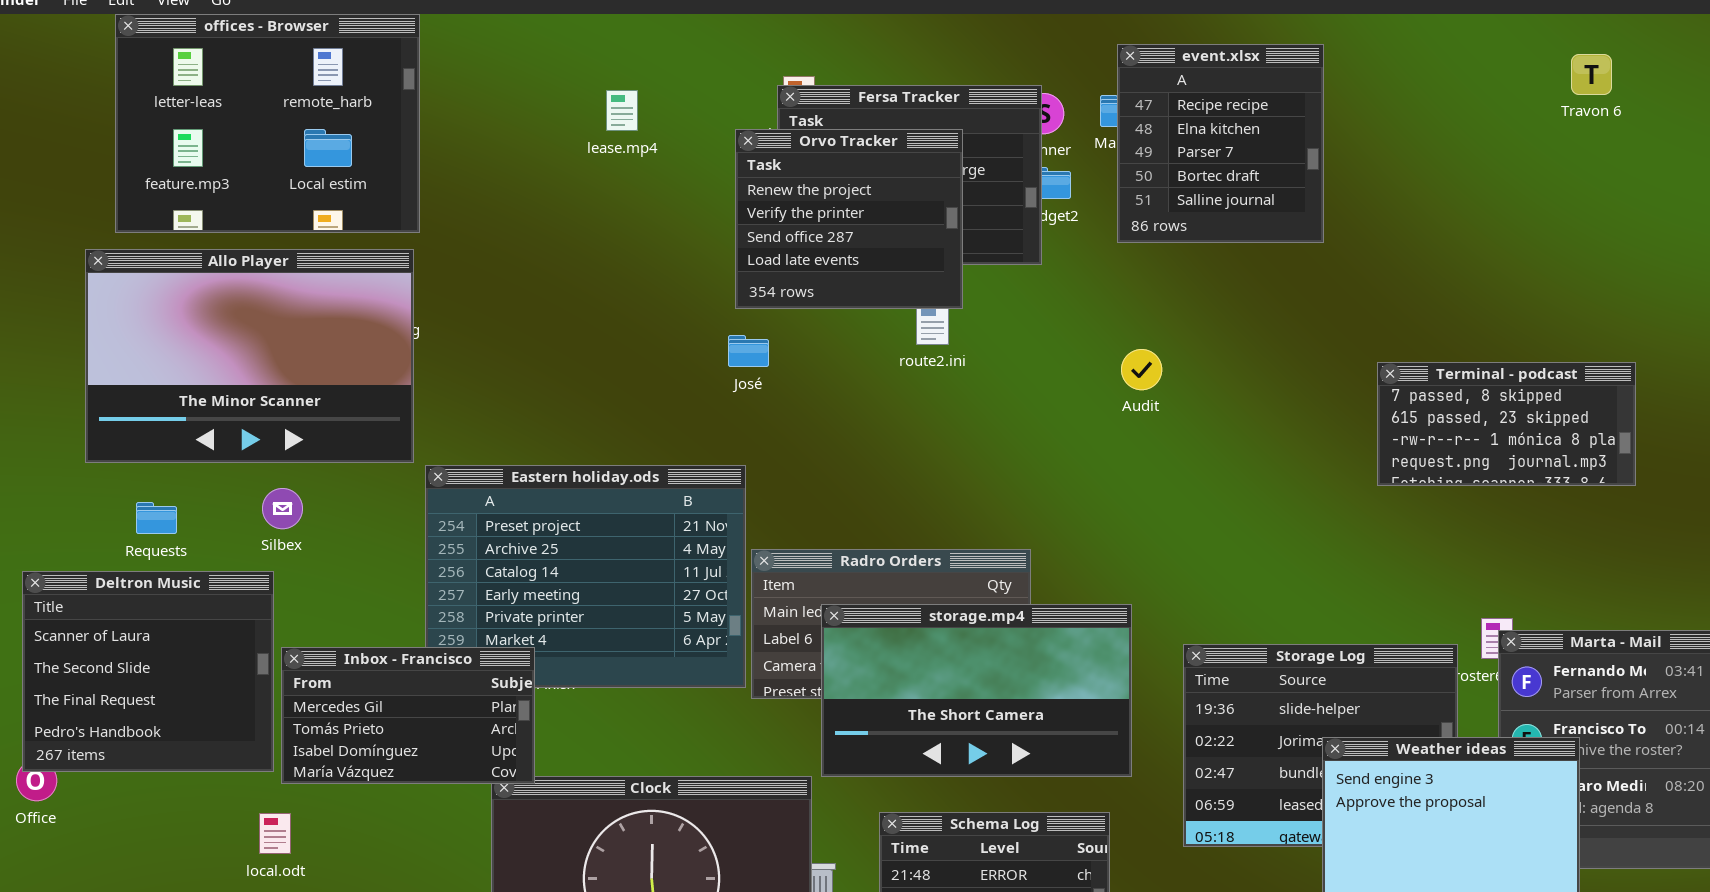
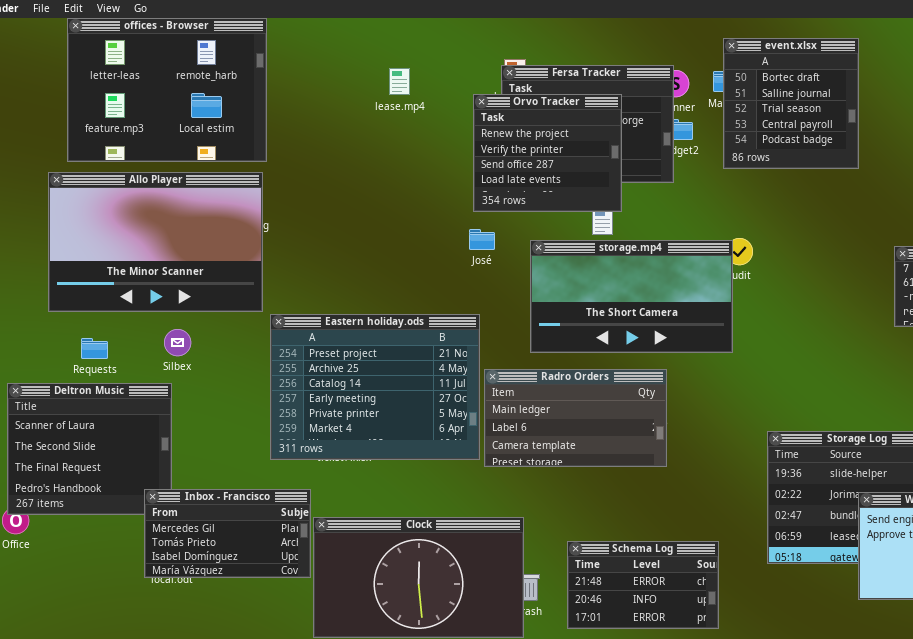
event.xlsx: [1117,44,1324,243] -> [723,38,859,169], scrolled down 3 rows
storage.mp4: [821,604,1132,777] -> [530,240,733,353], moved
Inbox - Francisco: [281,647,535,784] -> [144,489,311,578], moved

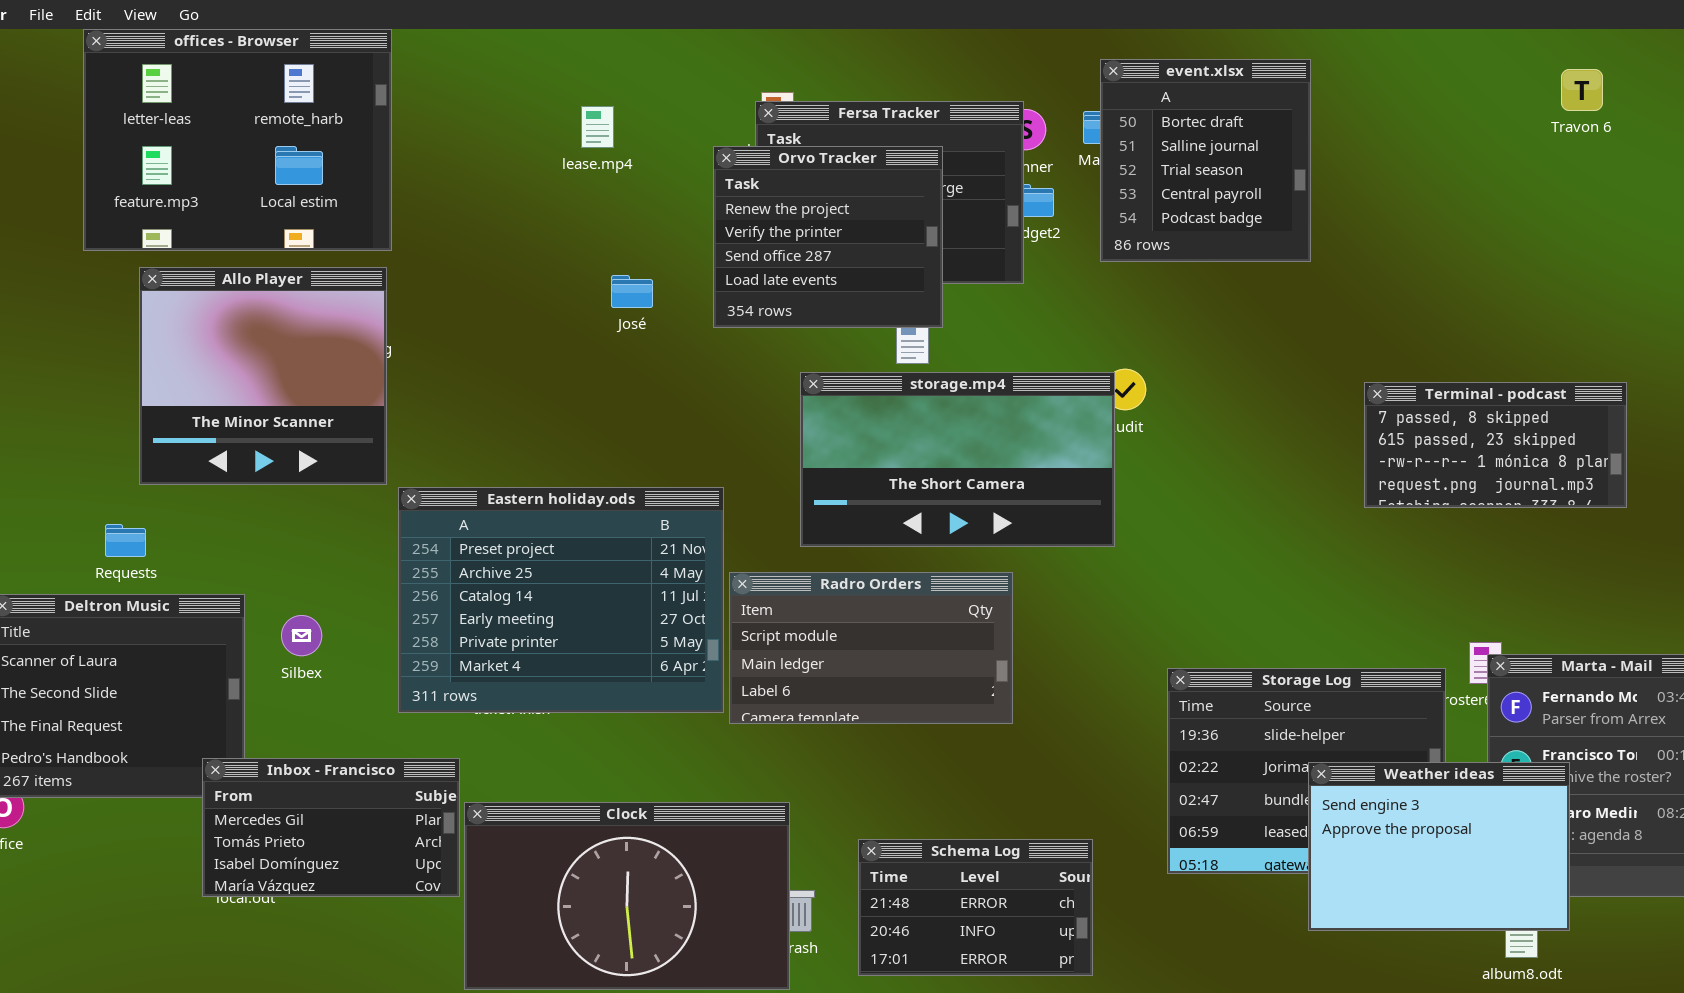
Allo Player: [48,172,263,312] -> [139,267,387,485], resized
José: [469,229,495,250] -> [611,275,653,308], moved
Silbex: [164,329,191,356] -> [281,615,322,656], moved
Radro Orders: [484,369,667,467] -> [729,572,1013,724], scrolled up 1 row

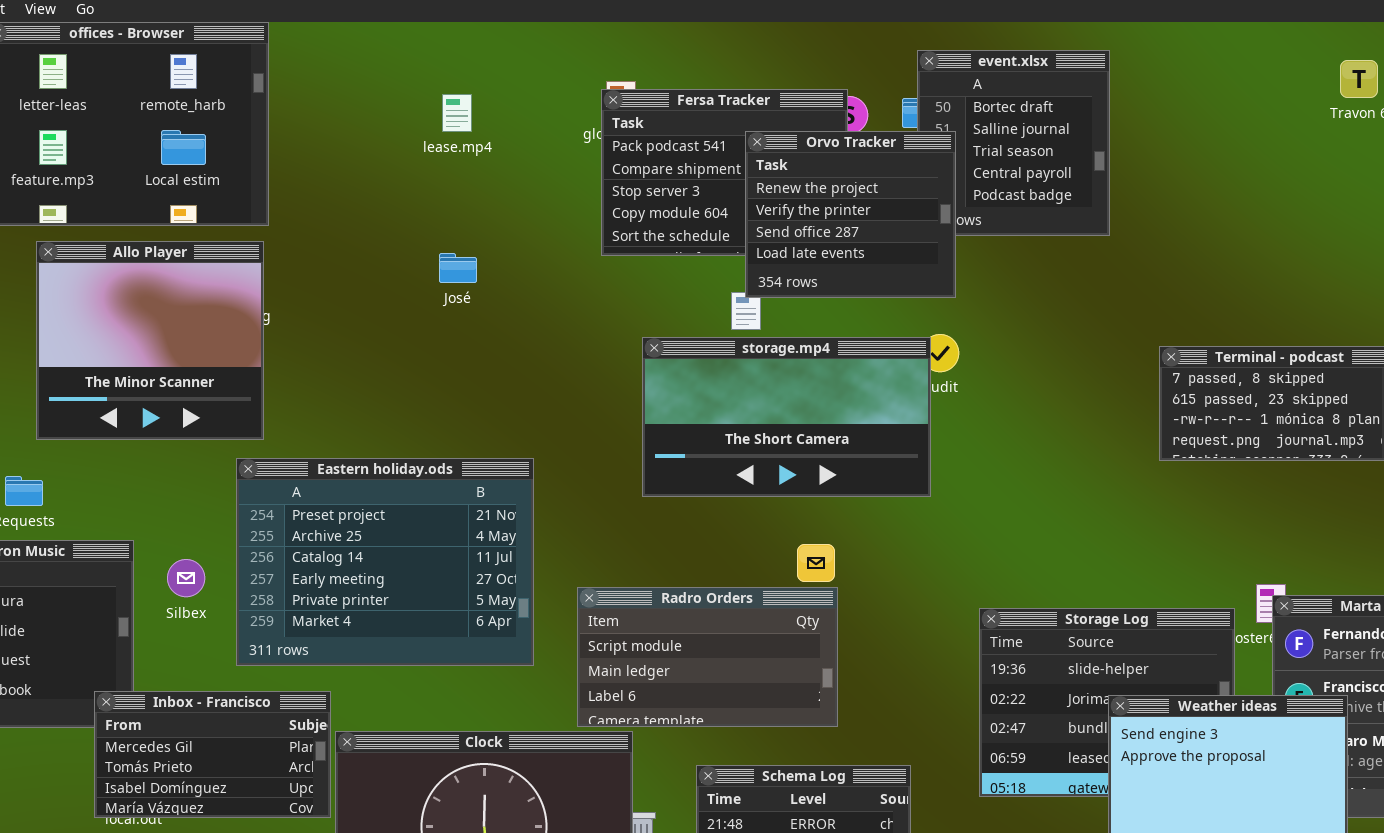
Orvo Tracker: [713,146,943,328] -> [745,131,956,298], moved
José: [611,275,653,308] -> [439,253,477,283], moved
Eastern holiday.ods: [398,487,724,713] -> [236,458,534,666], moved
Radro Orders: [729,572,1013,724] -> [577,587,838,727], moved

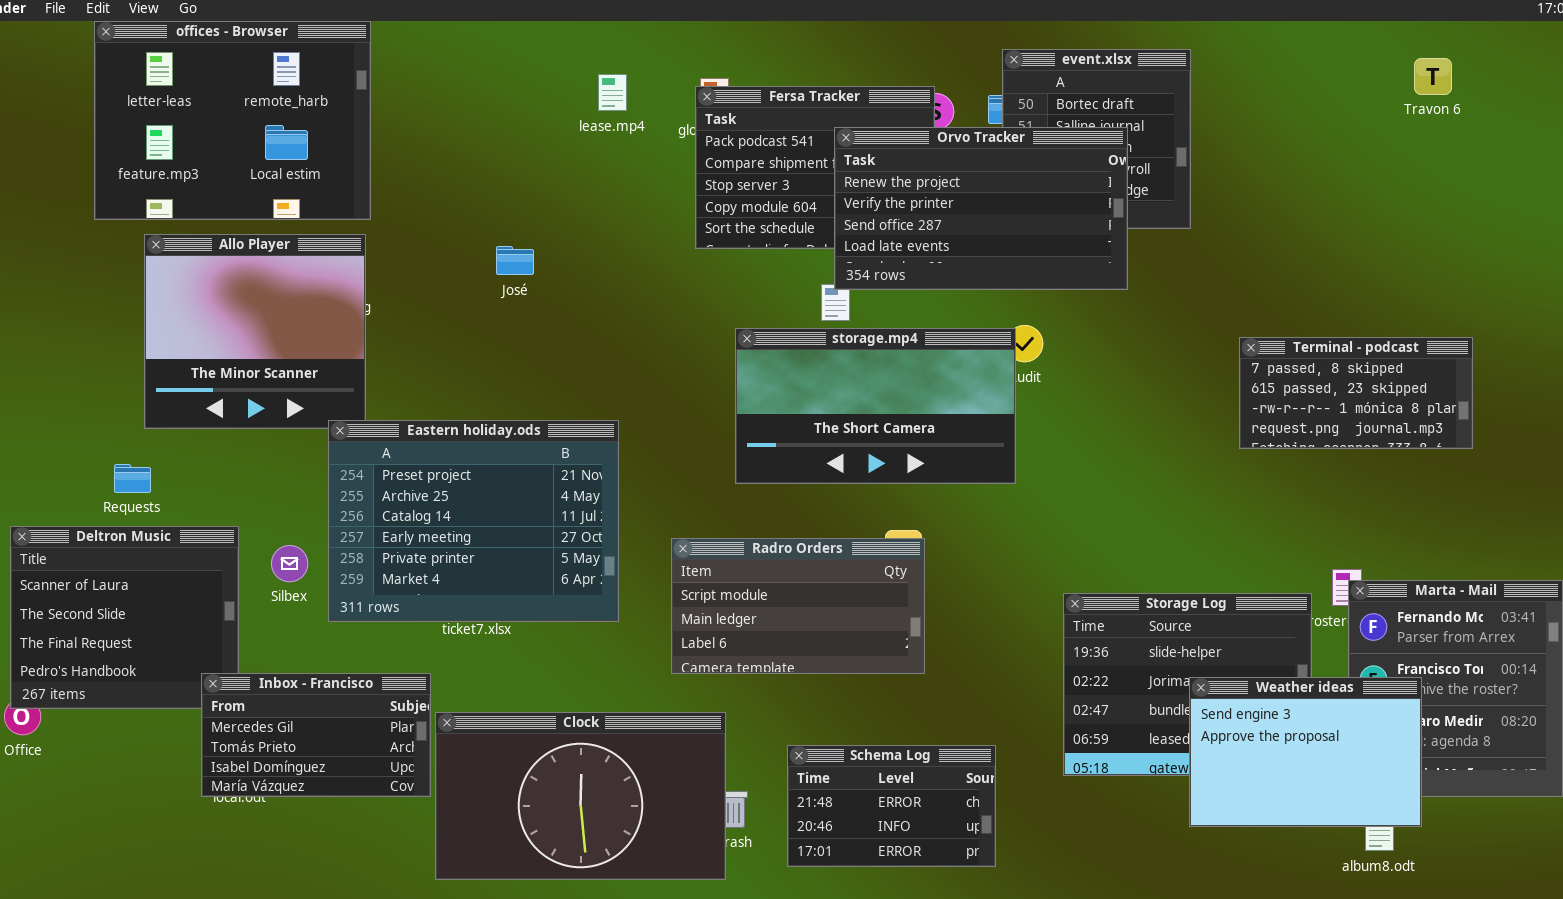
lease.mp4: [442,94,472,132] -> [598,74,627,111], moved
Orvo Tracker: [745,131,956,298] -> [834,127,1128,290], resized
José: [439,253,477,283] -> [496,246,534,275], moved
Eastern holiday.ods: [236,458,534,666] -> [328,420,619,622], moved
Radro Orders: [577,587,838,727] -> [671,538,925,674], moved

